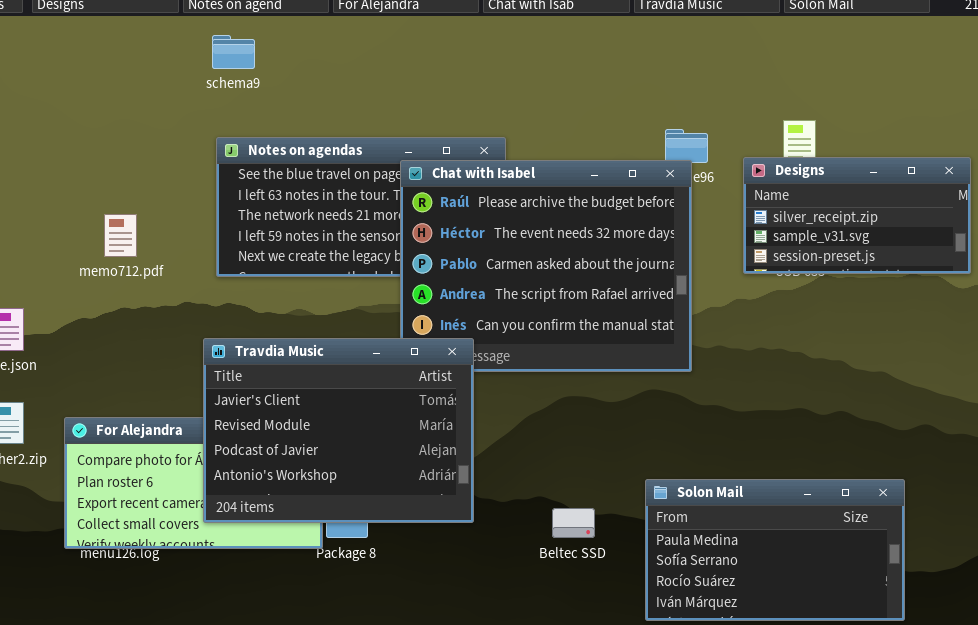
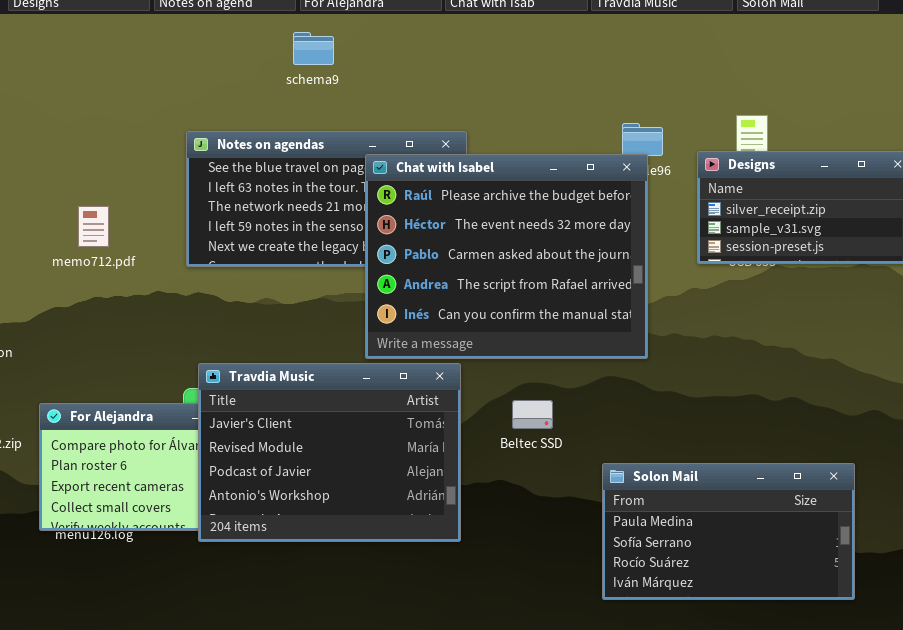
schema9: [212,35,255,69] -> [293,32,334,65], moved
Travdia Music: [203,338,474,523] -> [198,363,461,542], moved
Beltec SSD: [552,508,595,538] -> [512,400,553,429], moved

